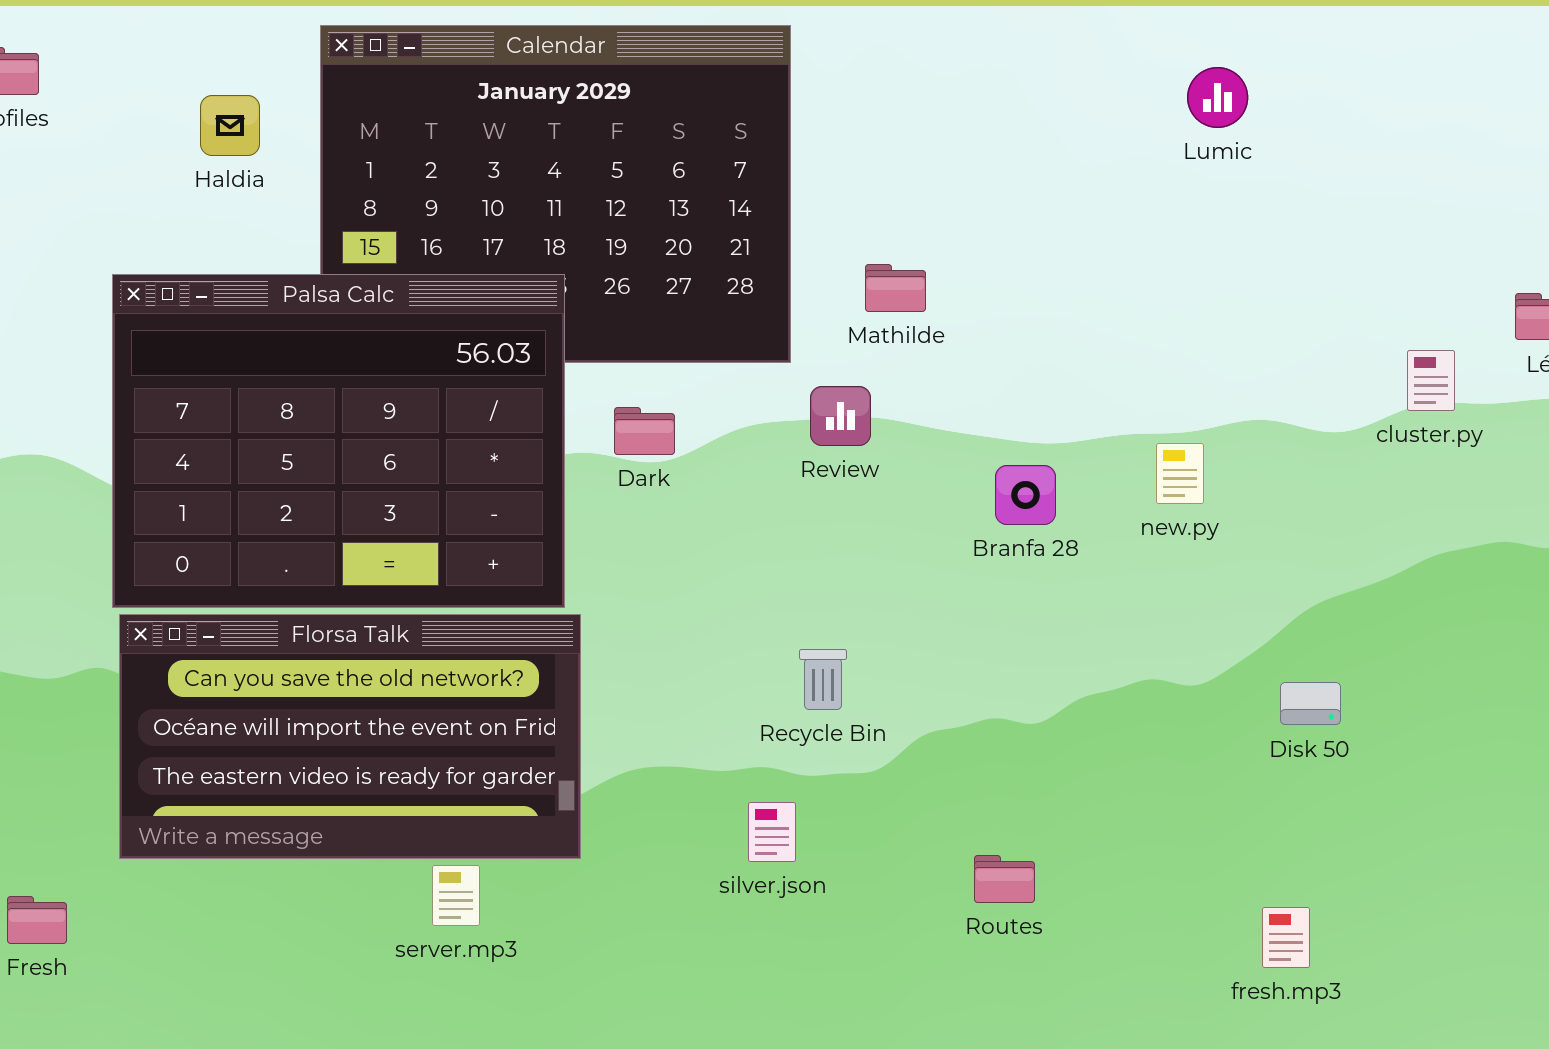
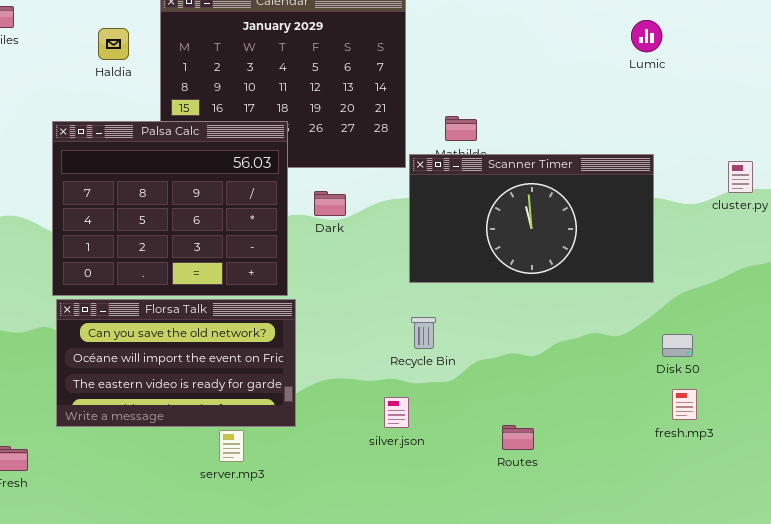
Lumic: [1187,67,1248,128] -> [631,20,662,52], moved
Scanner Timer: none -> [409,154,654,283], opened
fresh.mp3: [1262,907,1310,968] -> [672,389,697,420], moved

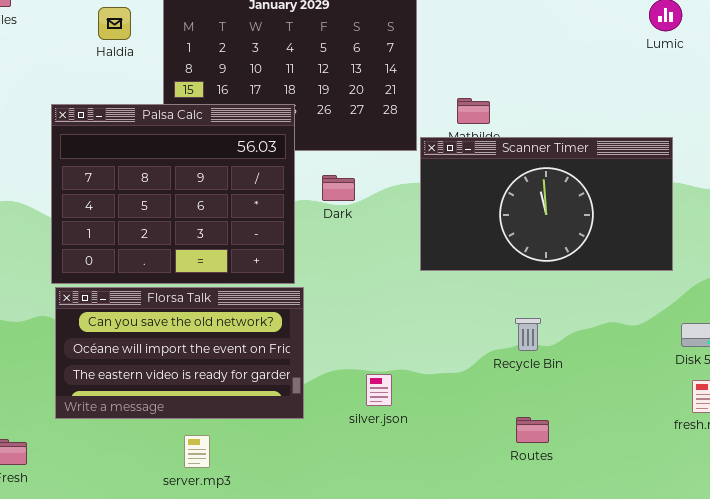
Recycle Bin: [411,317,436,349] -> [515,318,541,351], moved
silver.json: [384,397,409,428] -> [366,374,392,406], moved
server.mp3: [219,430,244,462] -> [184,435,210,468], moved

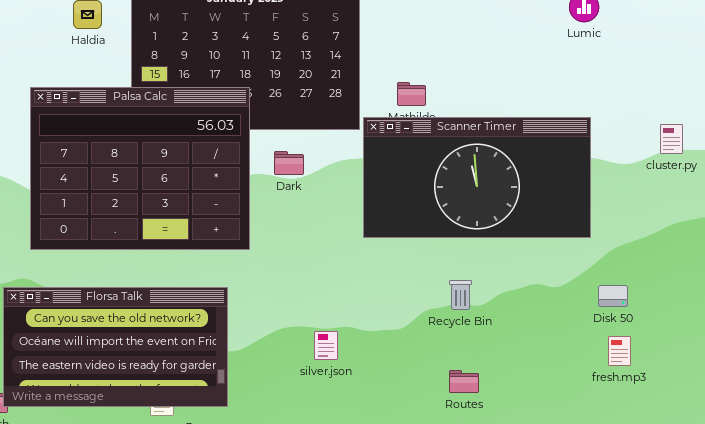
Florsa Talk: [55,287,304,419] -> [3,287,228,407], moved

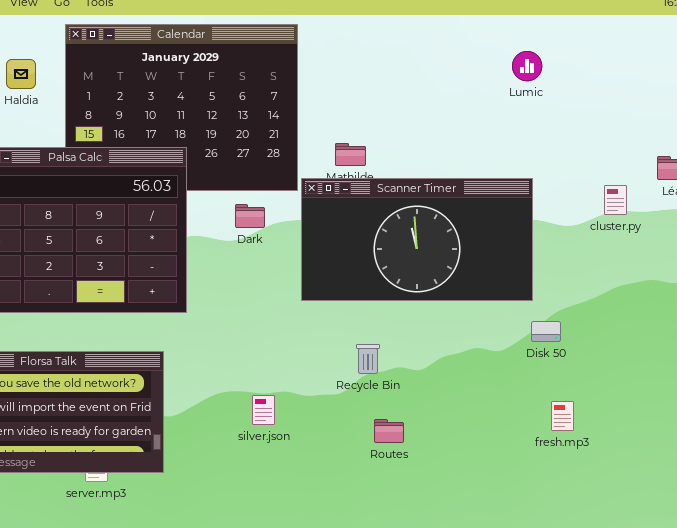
Dark: [274,151,304,175] -> [235,204,265,228], moved
Recycle Bin: [449,280,472,310] -> [356,344,380,374], moved
Disk 50: [598,285,628,307] -> [531,321,561,342], moved
Routes: [449,370,479,393] -> [374,419,404,443], moved

